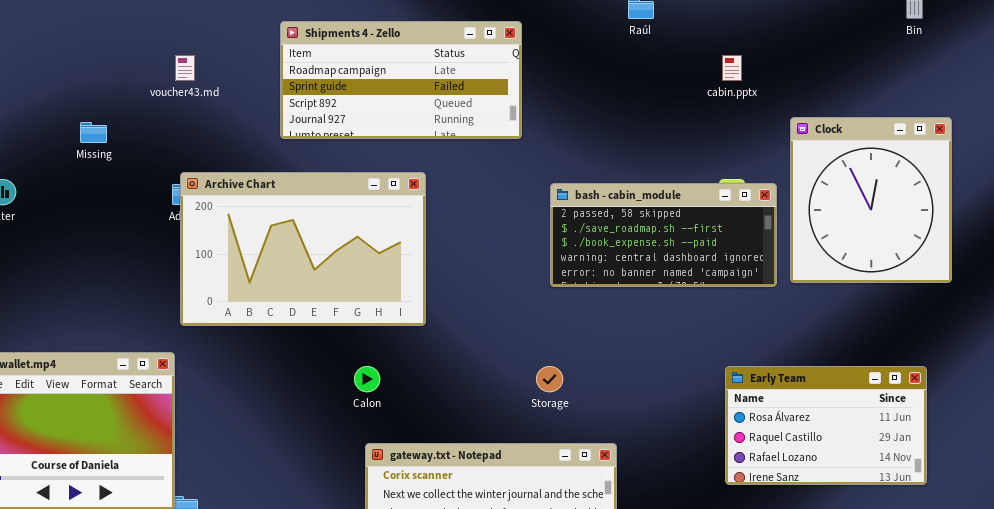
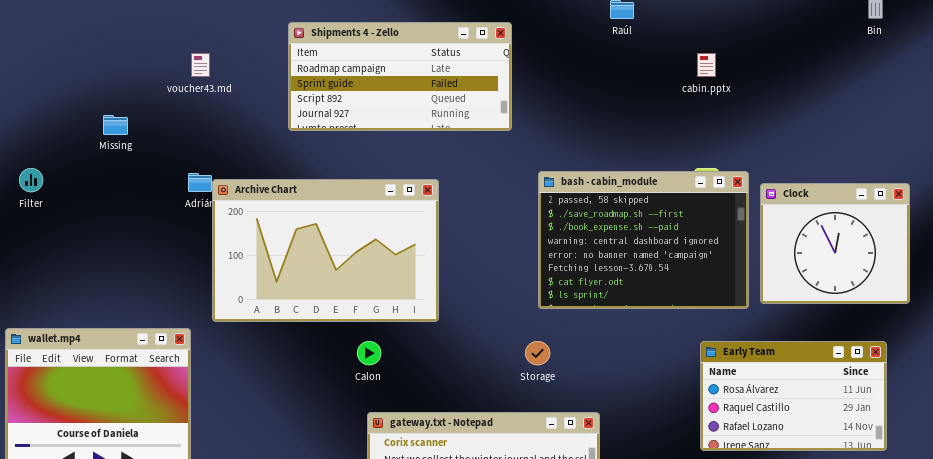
Clock: [790,117,952,283] -> [760,183,910,304], moved, resized
Archive Chart: [180,172,426,326] -> [212,179,439,322], moved
bash - cabin_module: [550,183,777,287] -> [538,171,749,309], resized

